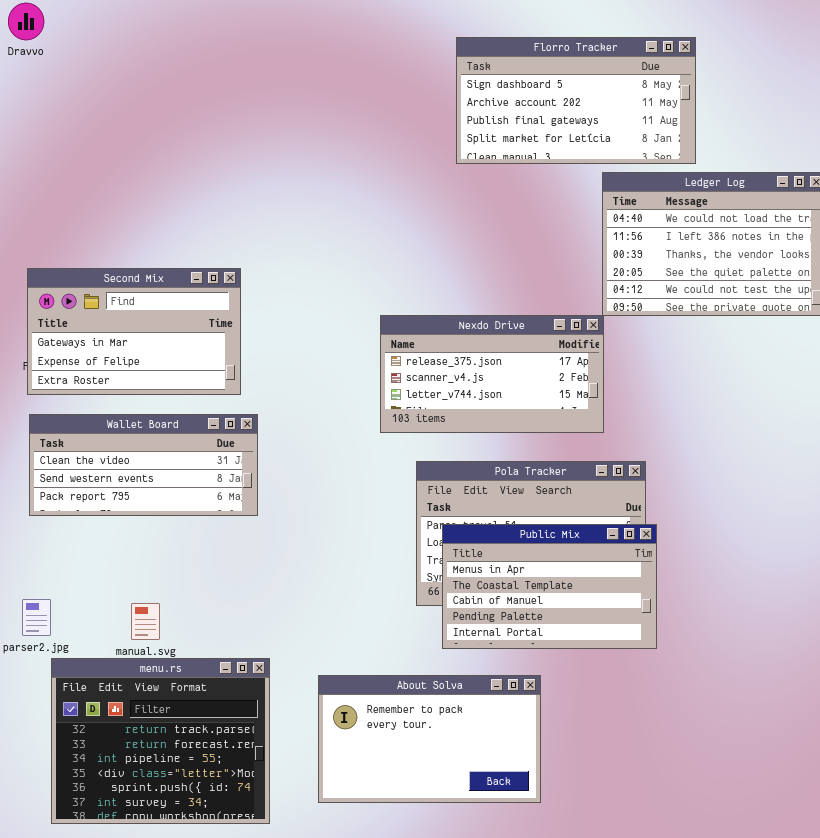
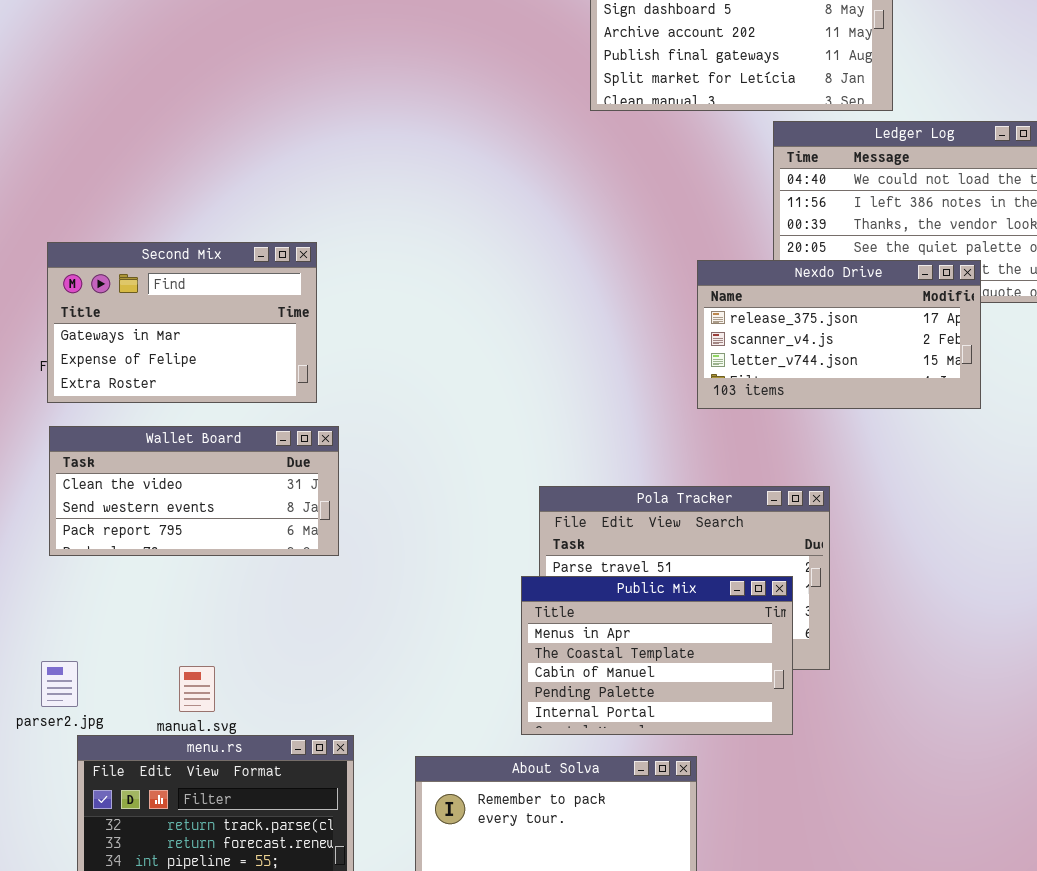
Nexdo Drive: [380,315,604,433] -> [697,260,981,409], moved
Public Mix: [442,524,657,649] -> [521,576,793,735], moved

